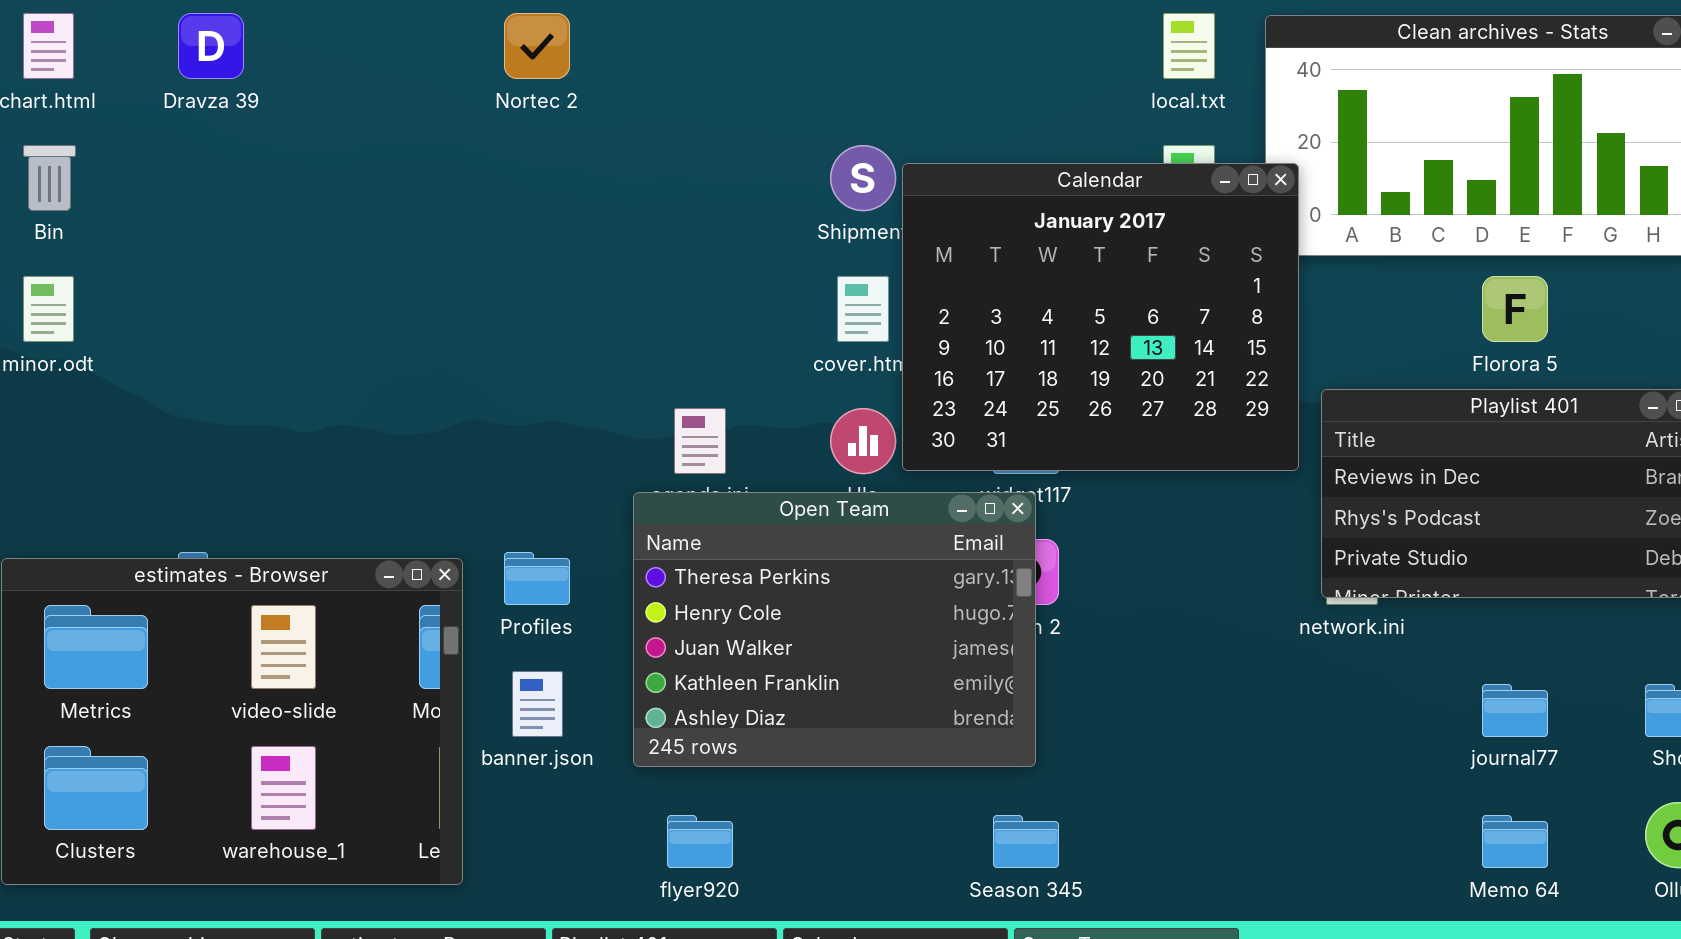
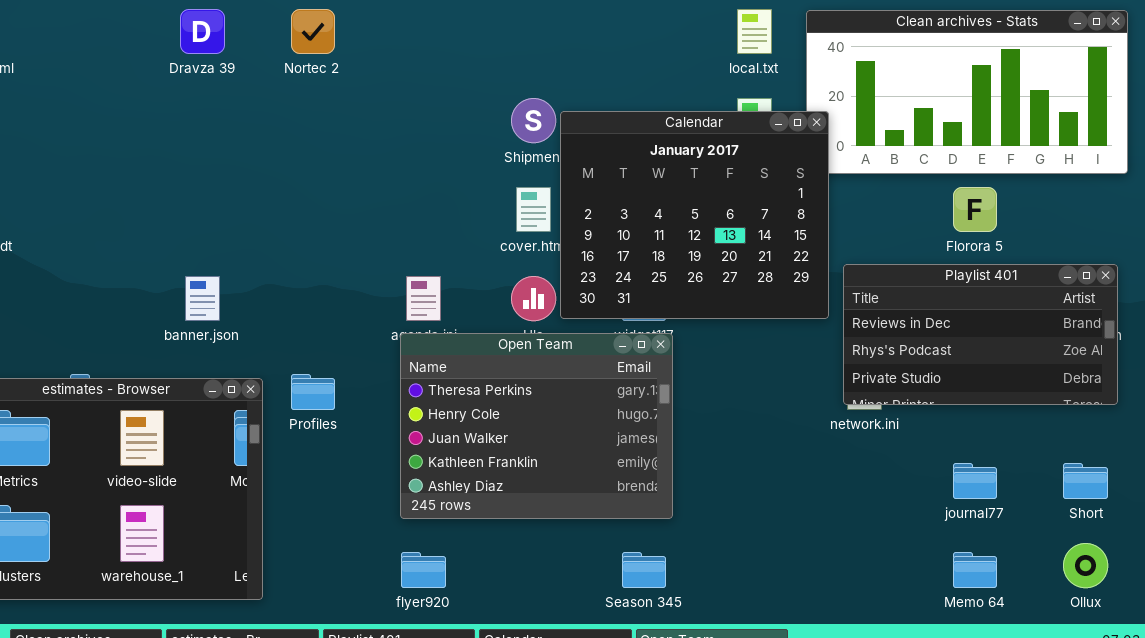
Dravza 39: [178,13,244,79] -> [180,9,225,54], moved
Open Team: [633,492,1036,767] -> [400,333,673,519], moved
banner.json: [512,671,563,737] -> [185,276,220,321], moved

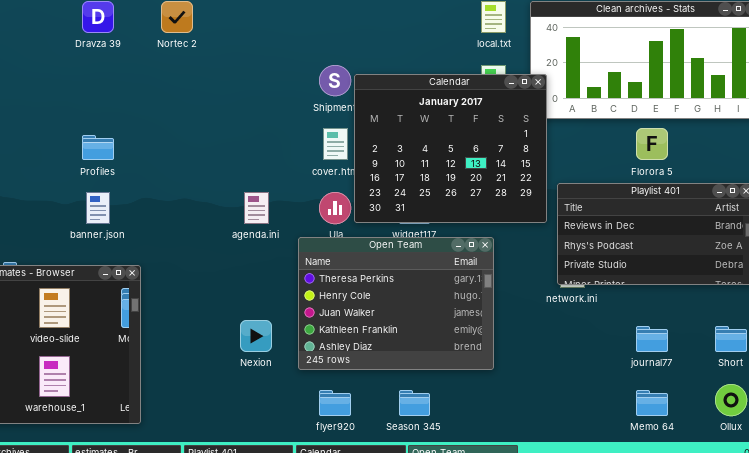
Open Team: [400,333,673,519] -> [298,237,494,370], moved
Profiles: [291,374,335,410] -> [82,135,114,160], moved
flyer920: [401,552,446,588] -> [319,390,351,416], moved

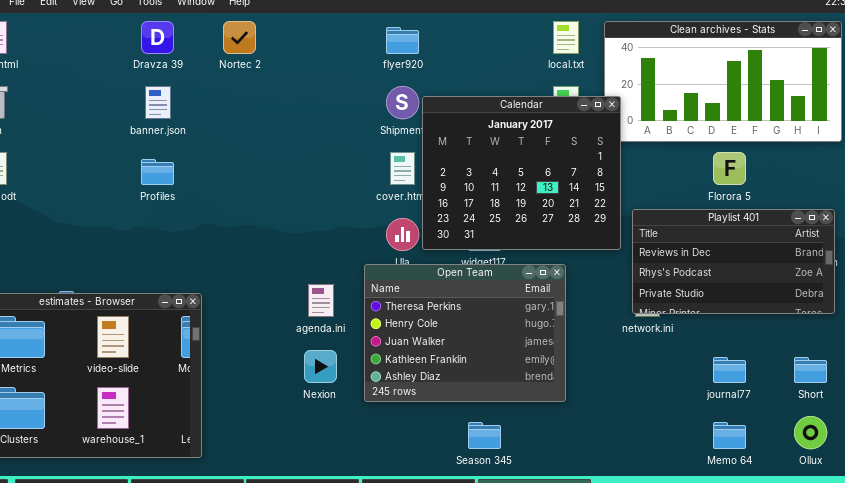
banner.json: [86,192,110,224] -> [145,86,171,119], moved
agenda.ini: [244,192,269,224] -> [308,284,334,317], moved
flyer920: [319,390,351,416] -> [386,27,419,54], moved

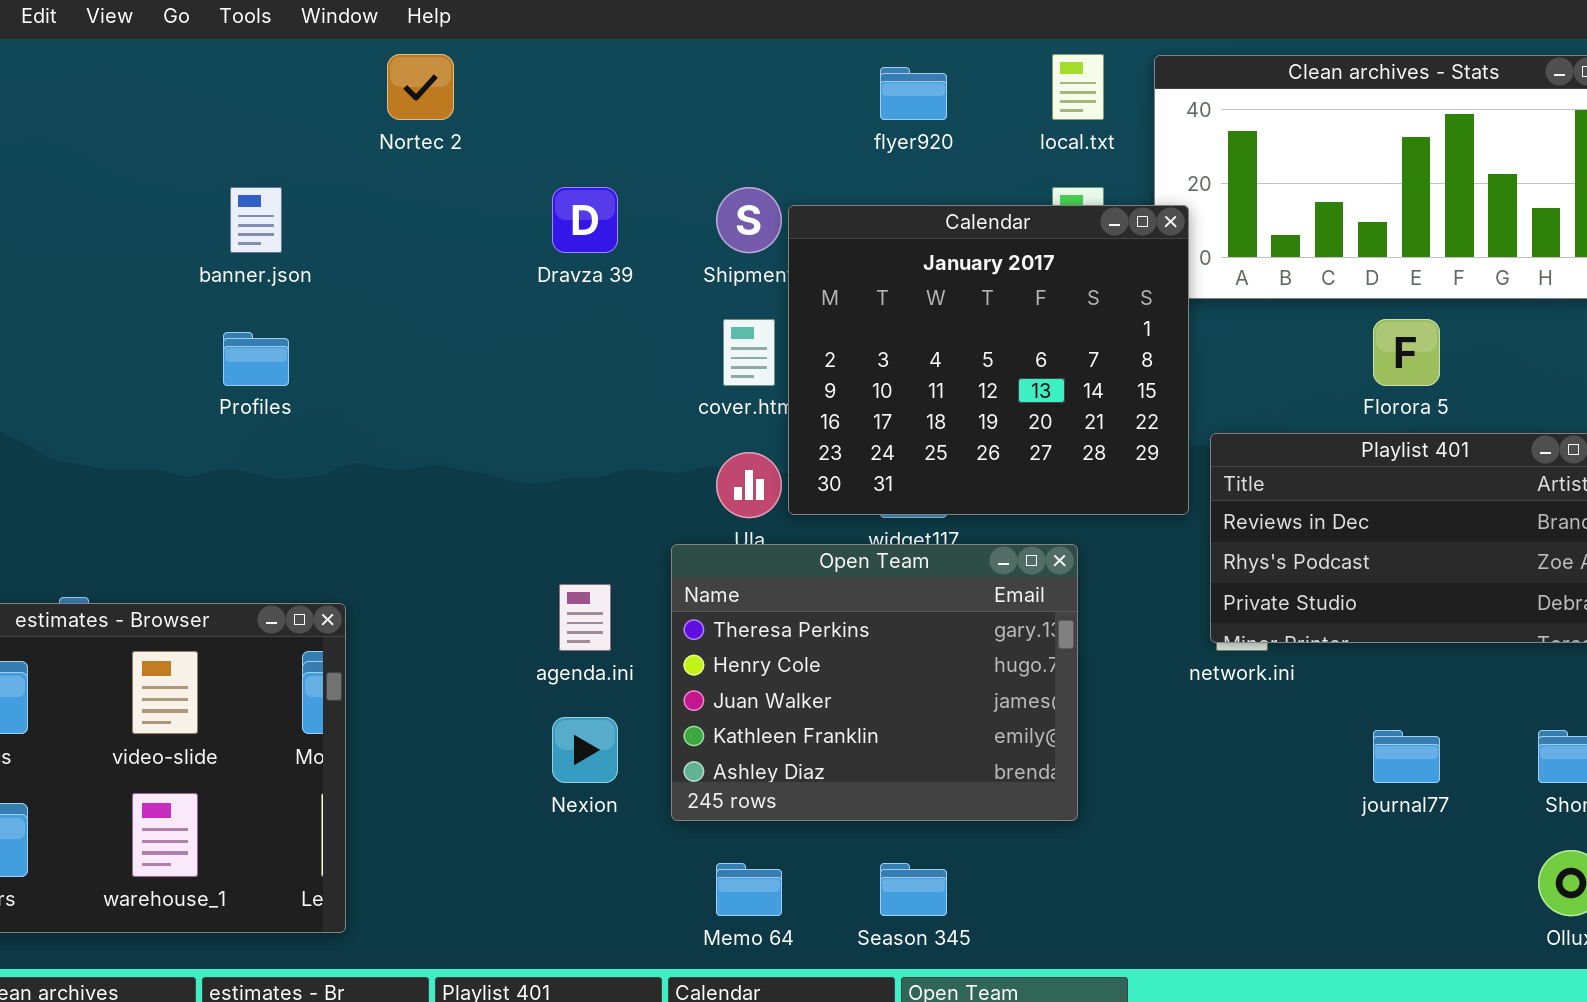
Dravza 39: [141,21,174,54] -> [552,187,618,253], moved
flyer920: [386,27,419,54] -> [880,67,947,120], moved
Memo 64: [713,422,746,449] -> [716,863,782,916], moved

